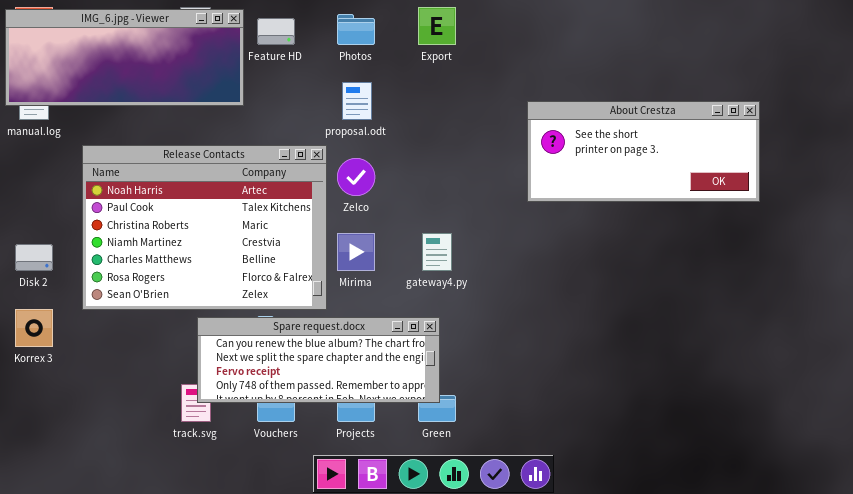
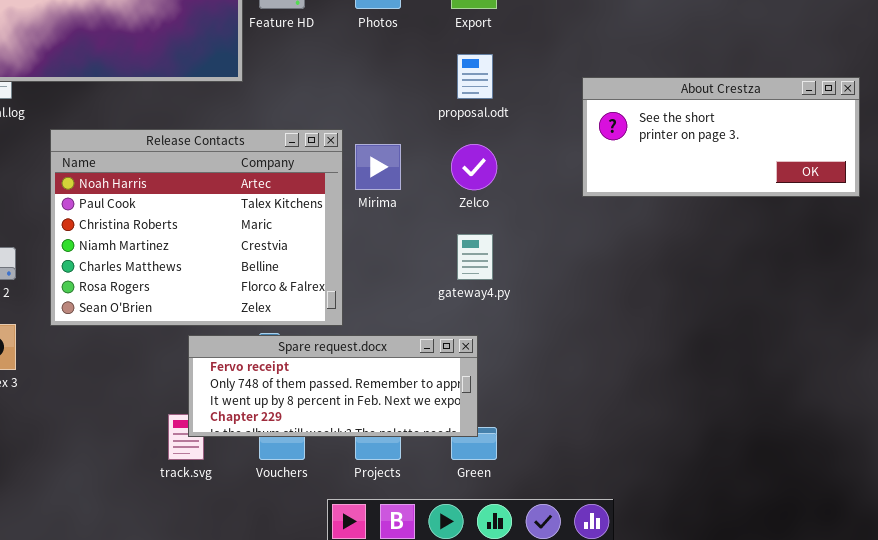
proposal.odt: [342,82,372,120] -> [457,54,493,99], moved
Zelco: [337,158,375,196] -> [451,144,497,190], moved
Mirima: [337,233,375,271] -> [355,144,401,190], moved
Spare request.docx: [197,317,440,403] -> [188,335,478,437], scrolled down 2 rows

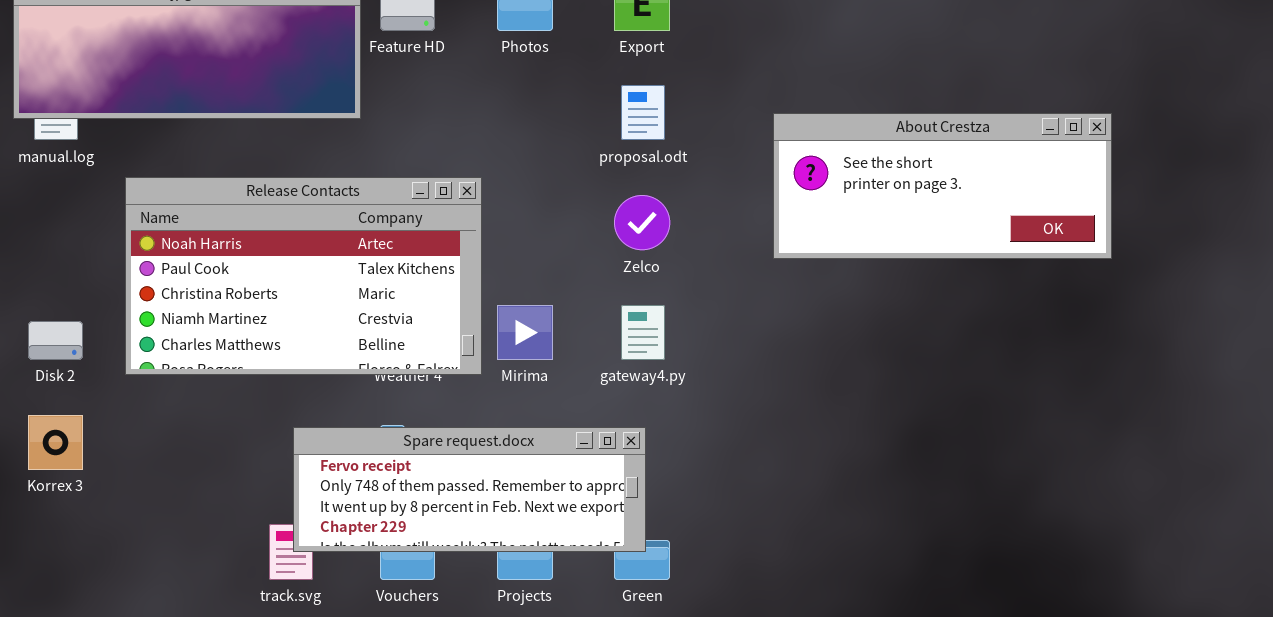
Release Contacts: [50,129,343,326] -> [125,177,482,375], resized
Mirima: [355,144,401,190] -> [497,305,553,360], moved

